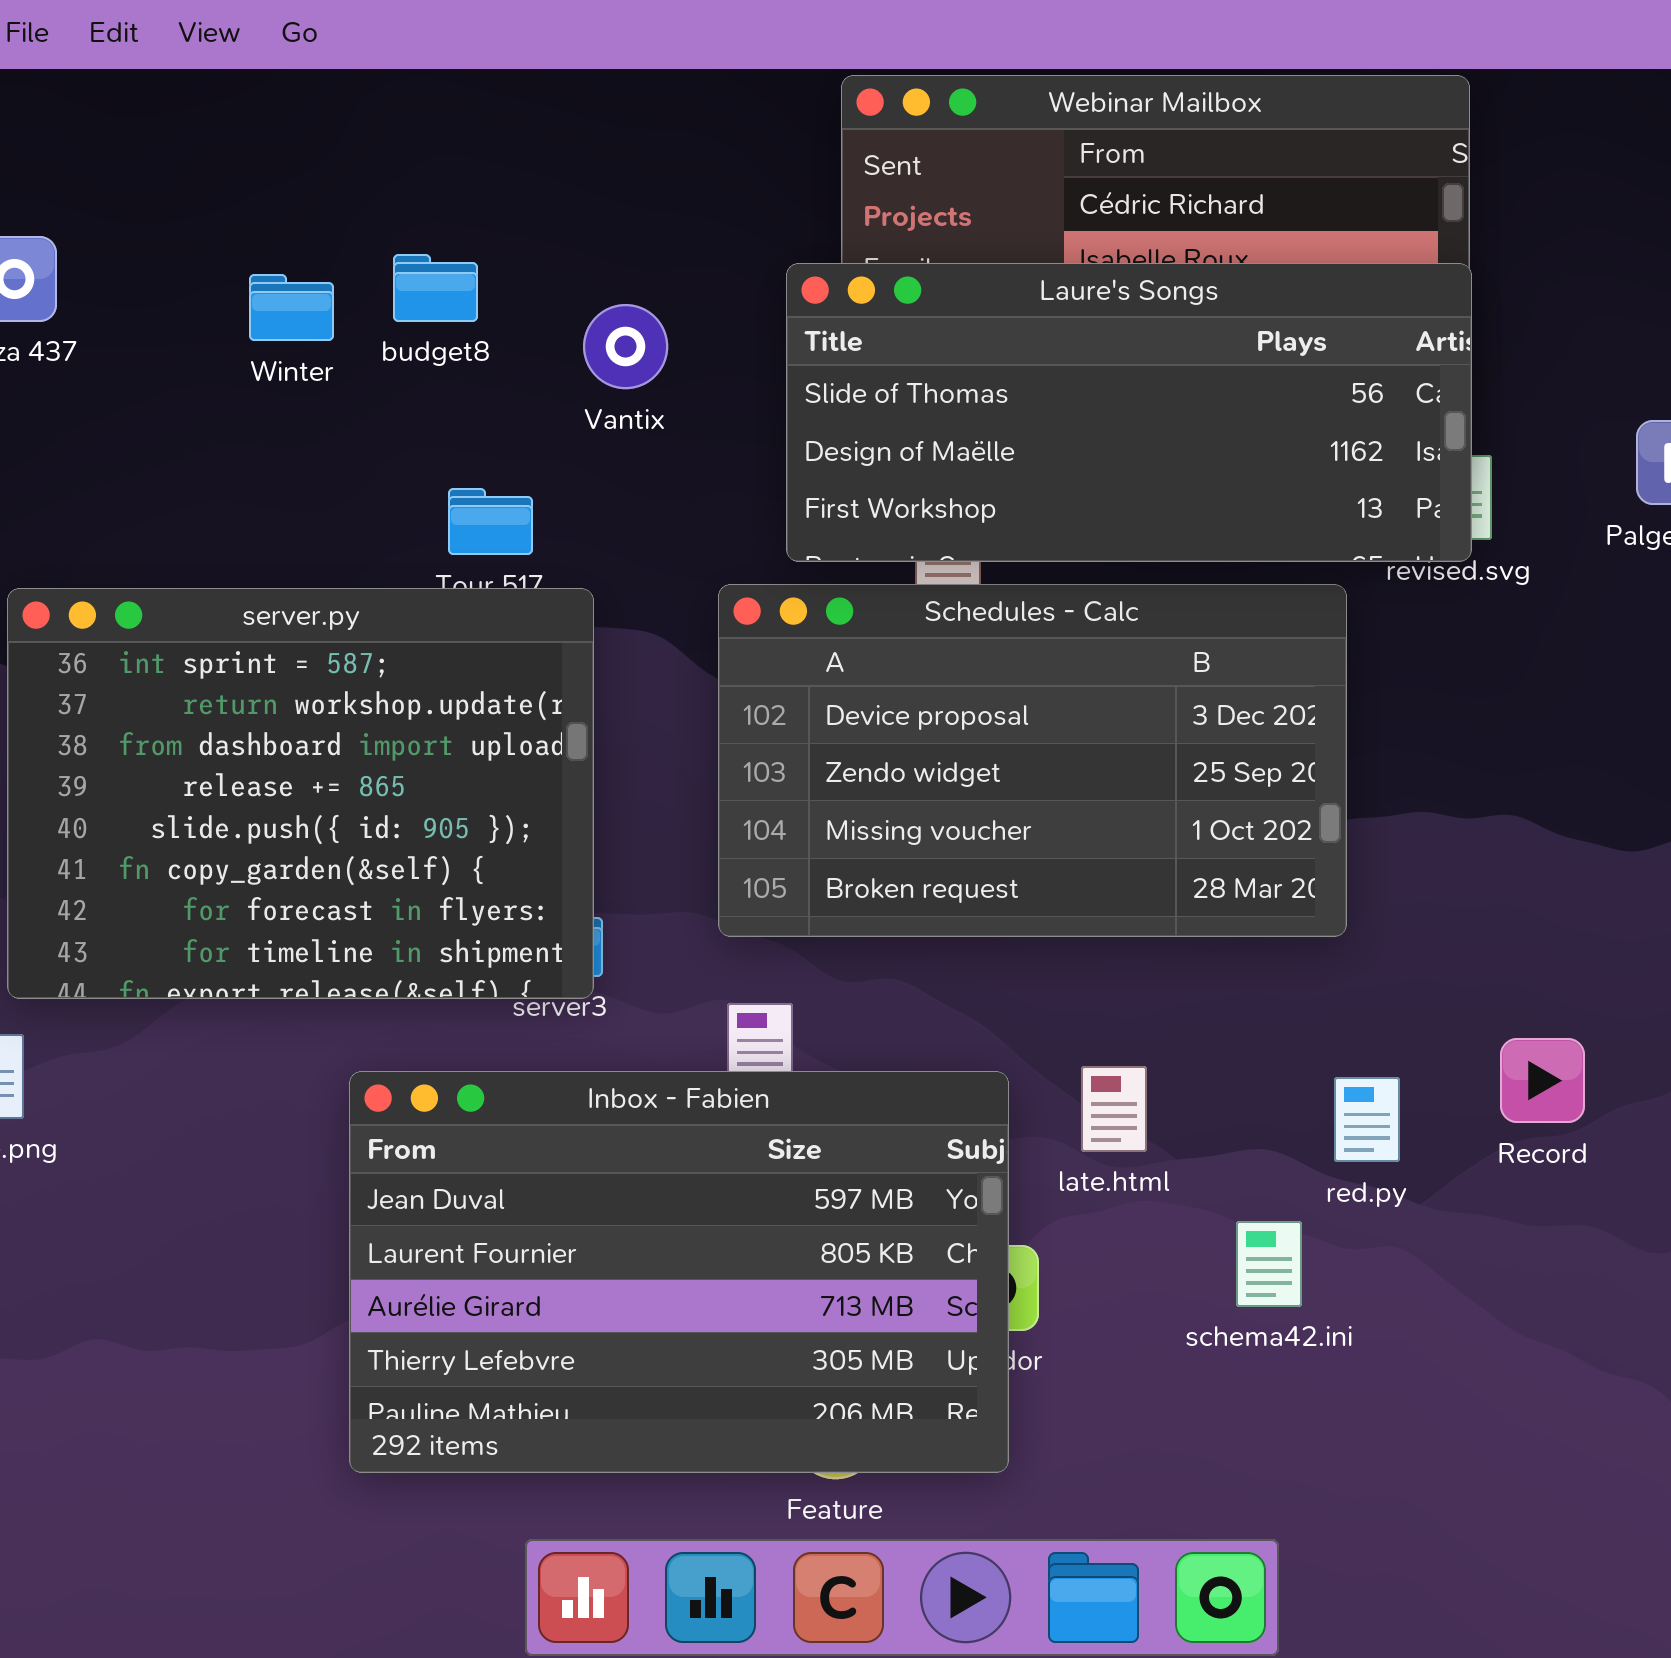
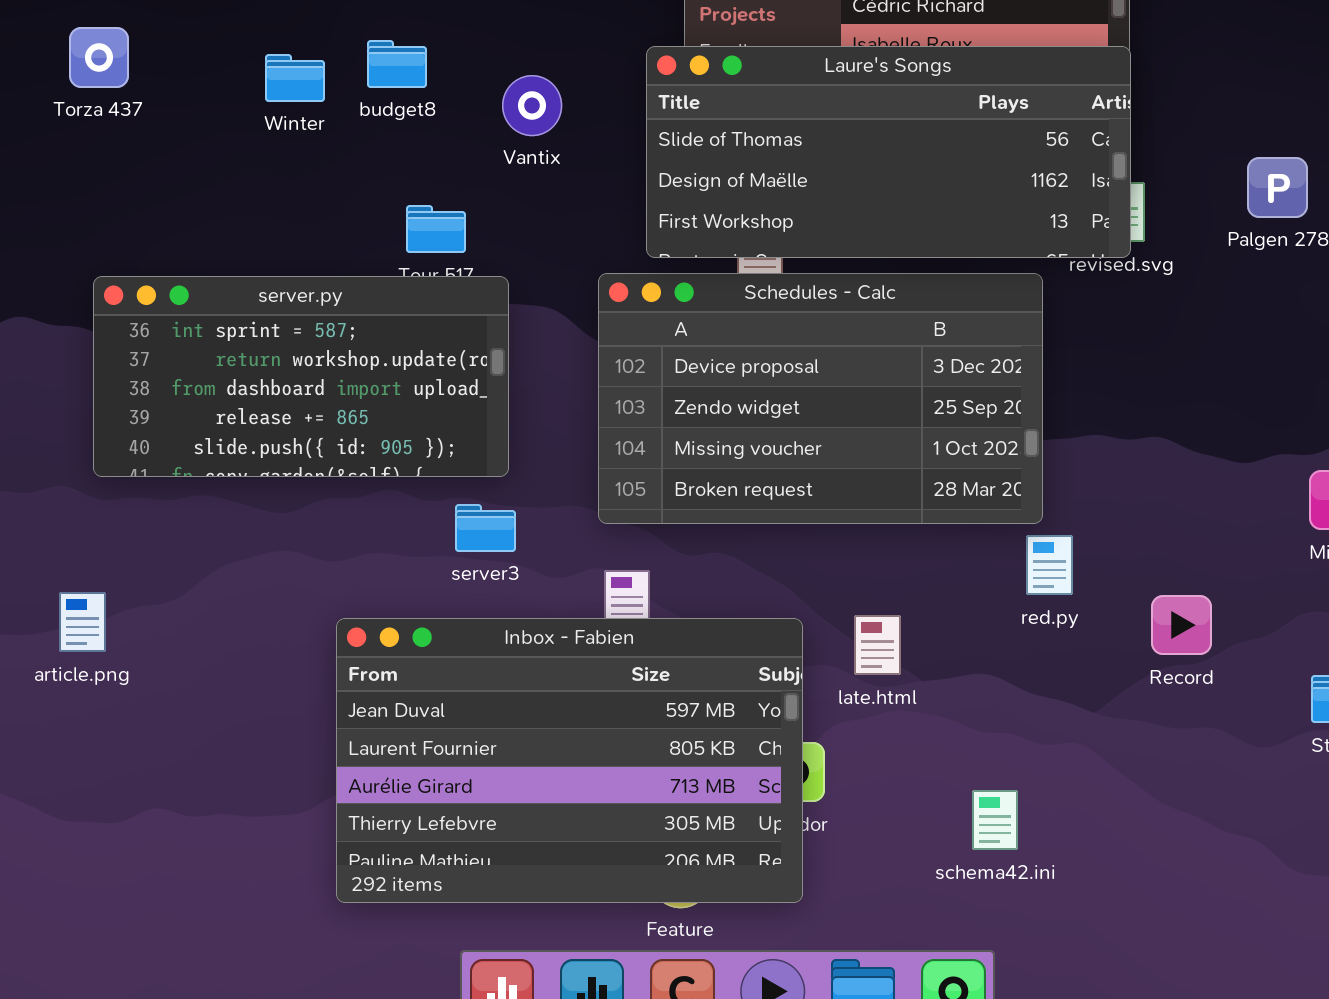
server.py: [7,588,594,999] -> [93,276,509,477], resized
red.py: [1334,1077,1400,1162] -> [1026,535,1073,595], moved
schema42.ini: [1236,1221,1302,1307] -> [972,790,1018,850], moved

